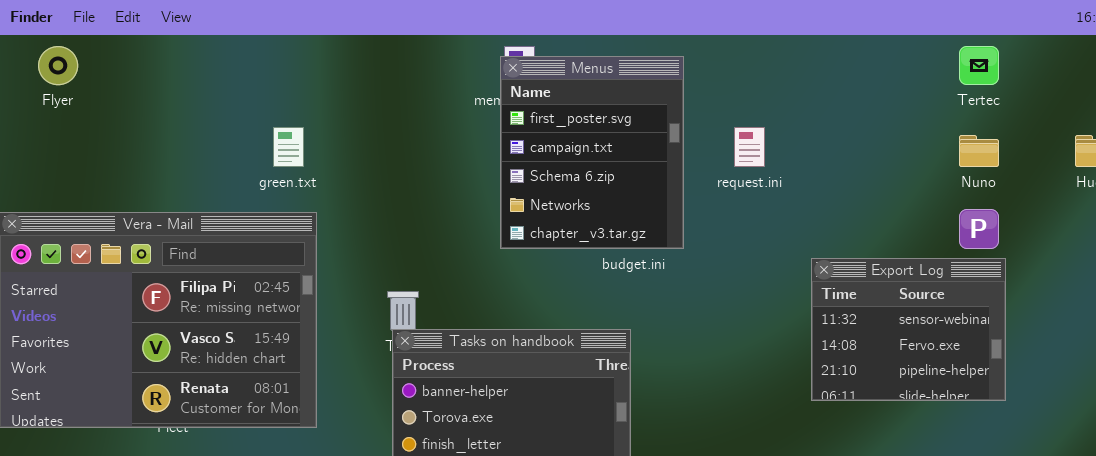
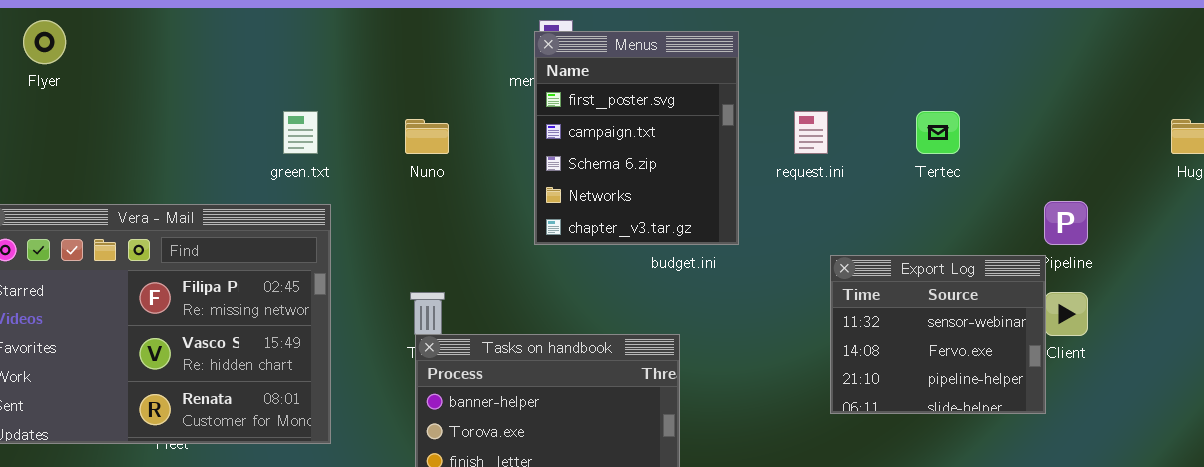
Tertec: [959,46,999,85] -> [916,111,960,154], moved
Nuno: [959,135,999,167] -> [405,119,449,154], moved
Export Log: [811,258,1006,401] -> [830,255,1046,414], moved

